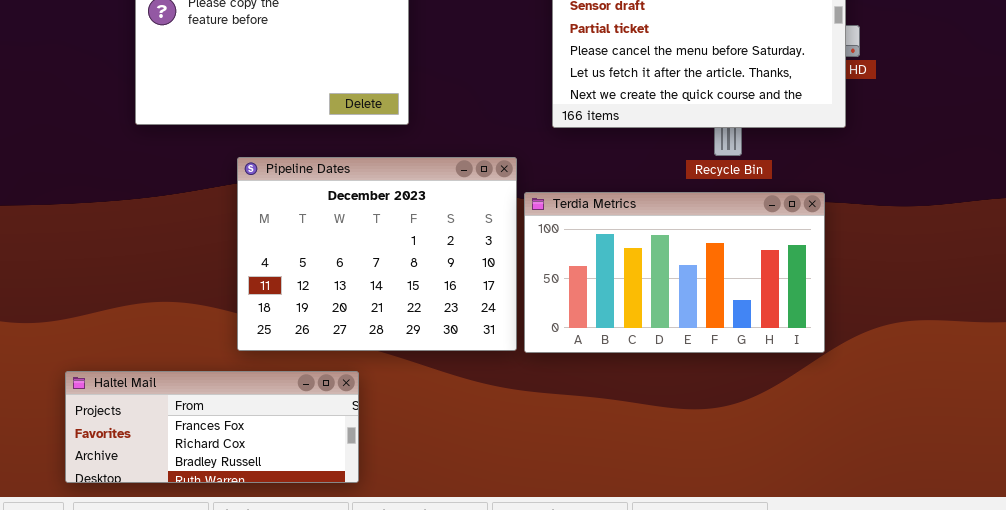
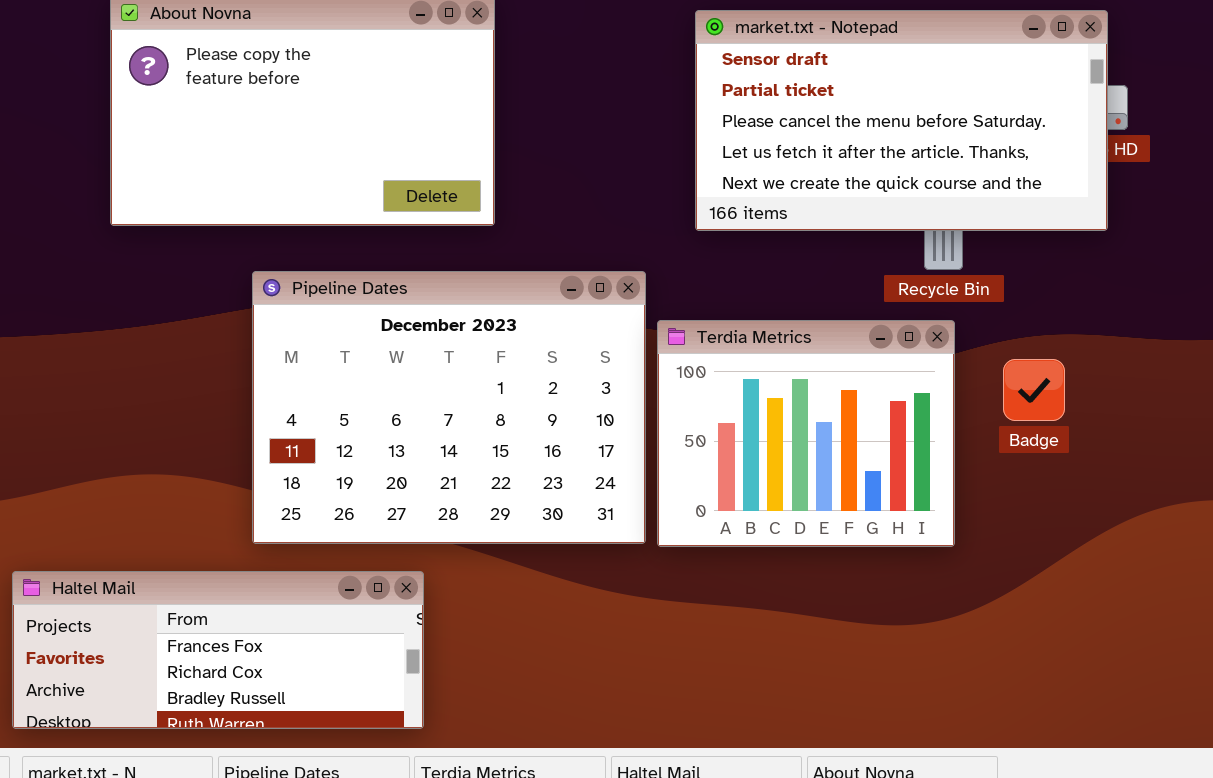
Terdia Metrics: [524,192,825,353] -> [657,320,955,547], resized

